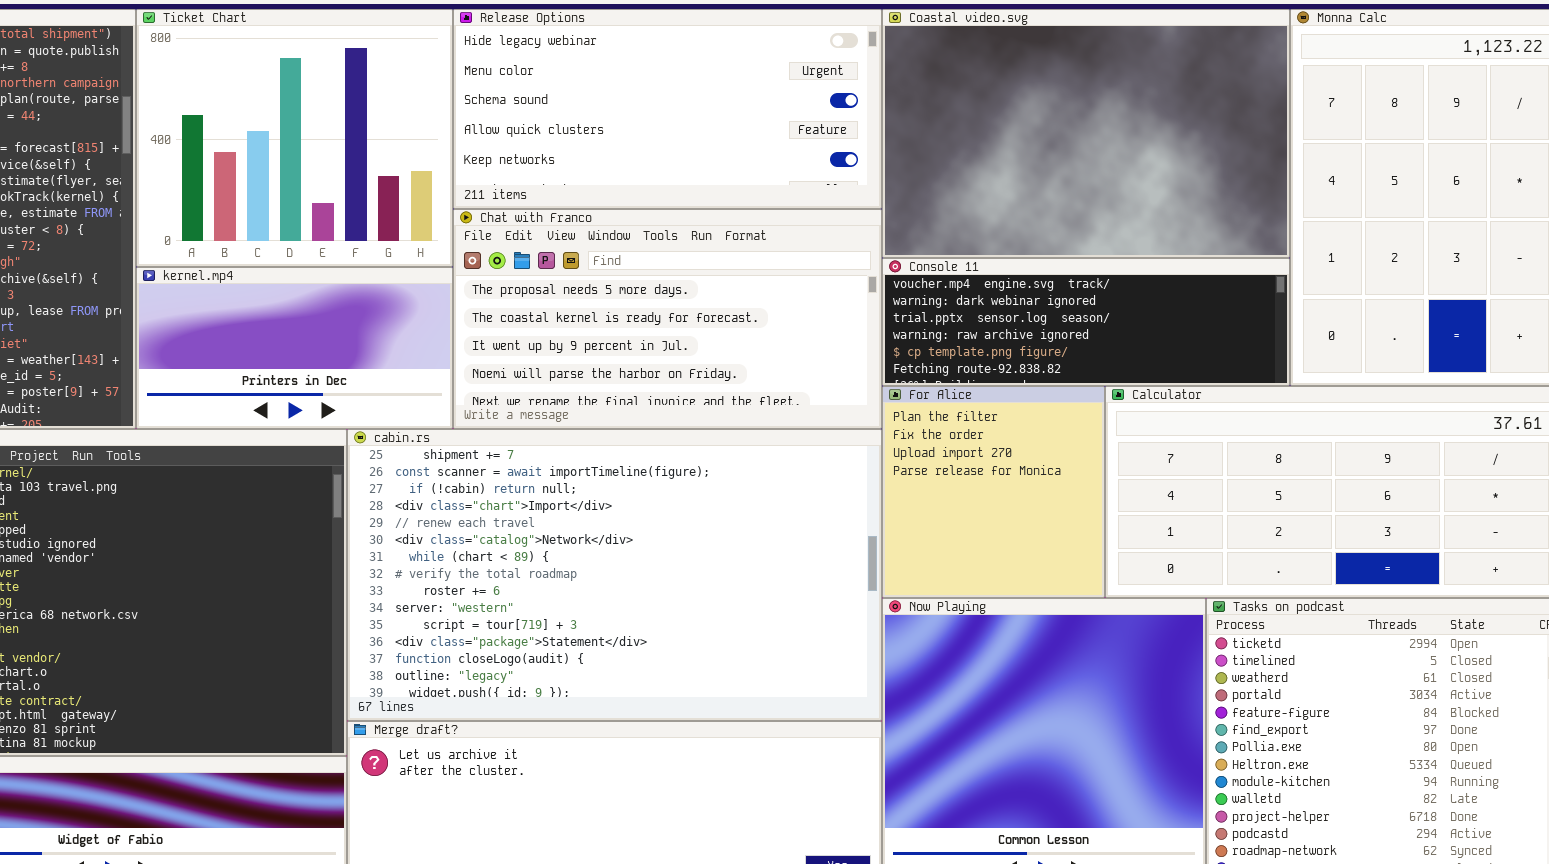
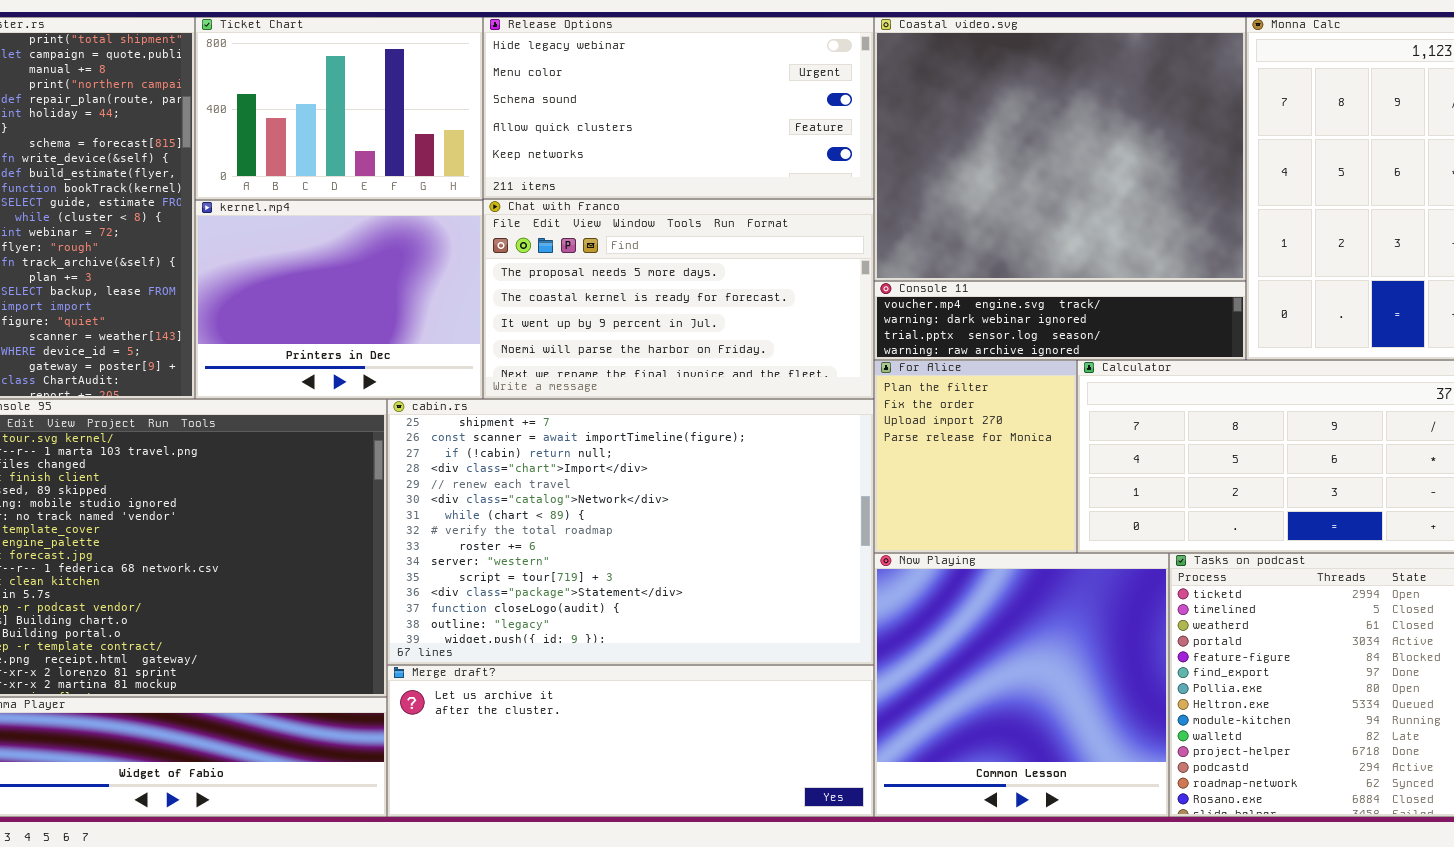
Ticket Chart: [136,9,453,267] -> [195,17,483,200], resized
Coastal video.svg: [882,9,1290,258] -> [874,17,1246,281], resized
Console 11: [882,258,1290,386] -> [874,281,1246,360], resized
kernel.mp4: [136,267,453,429] -> [195,200,483,399], resized

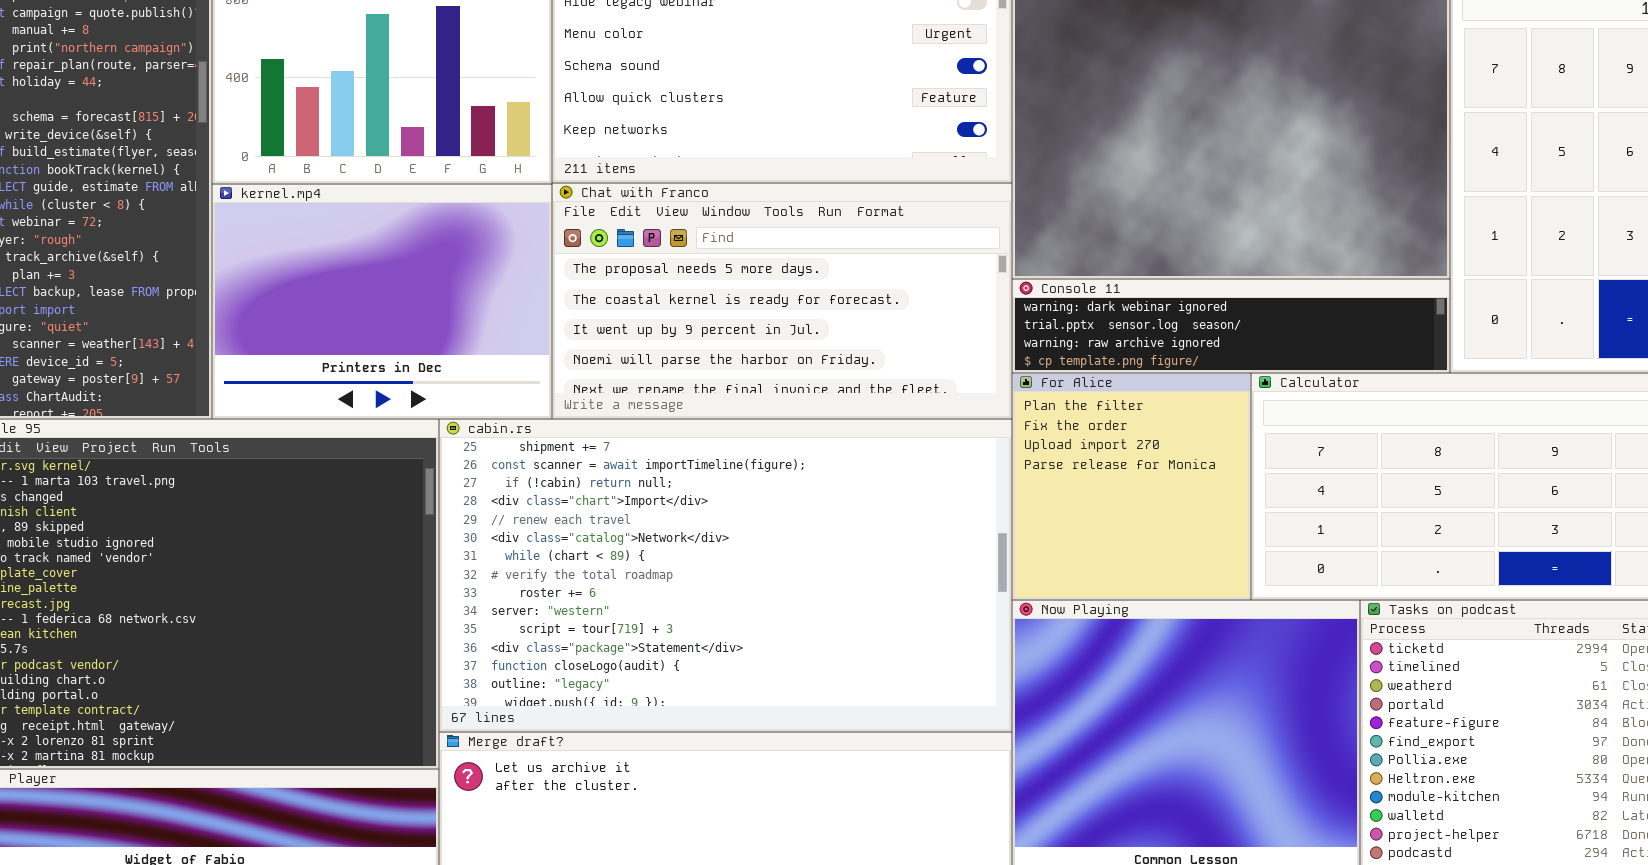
Console 11: [874,281,1246,360] -> [1012,279,1450,373], scrolled down 1 row

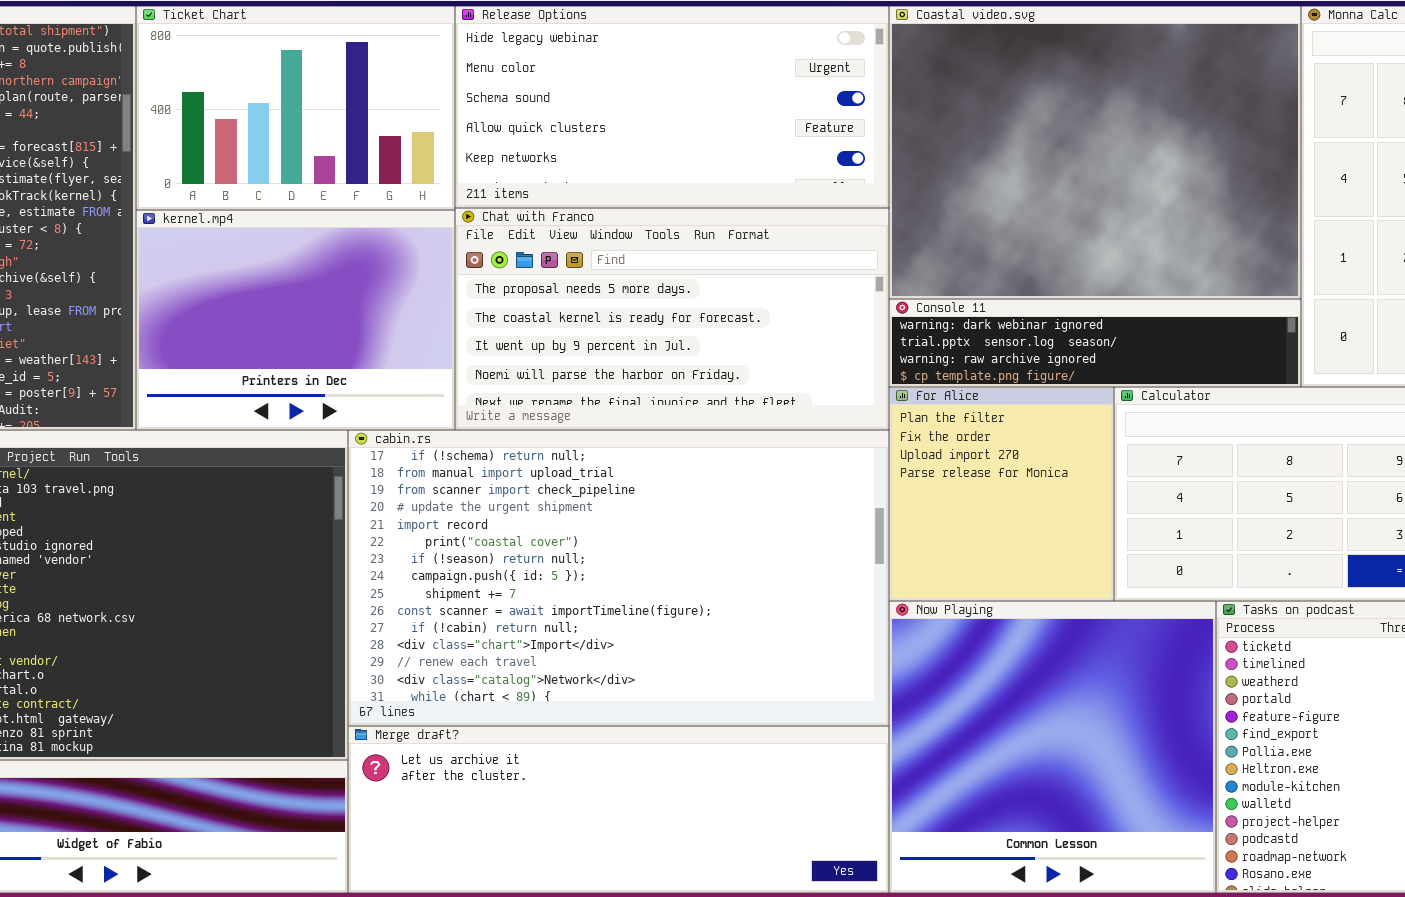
cabin.rs: [439,419,1012,732] -> [348,430,889,726], scrolled up 8 rows

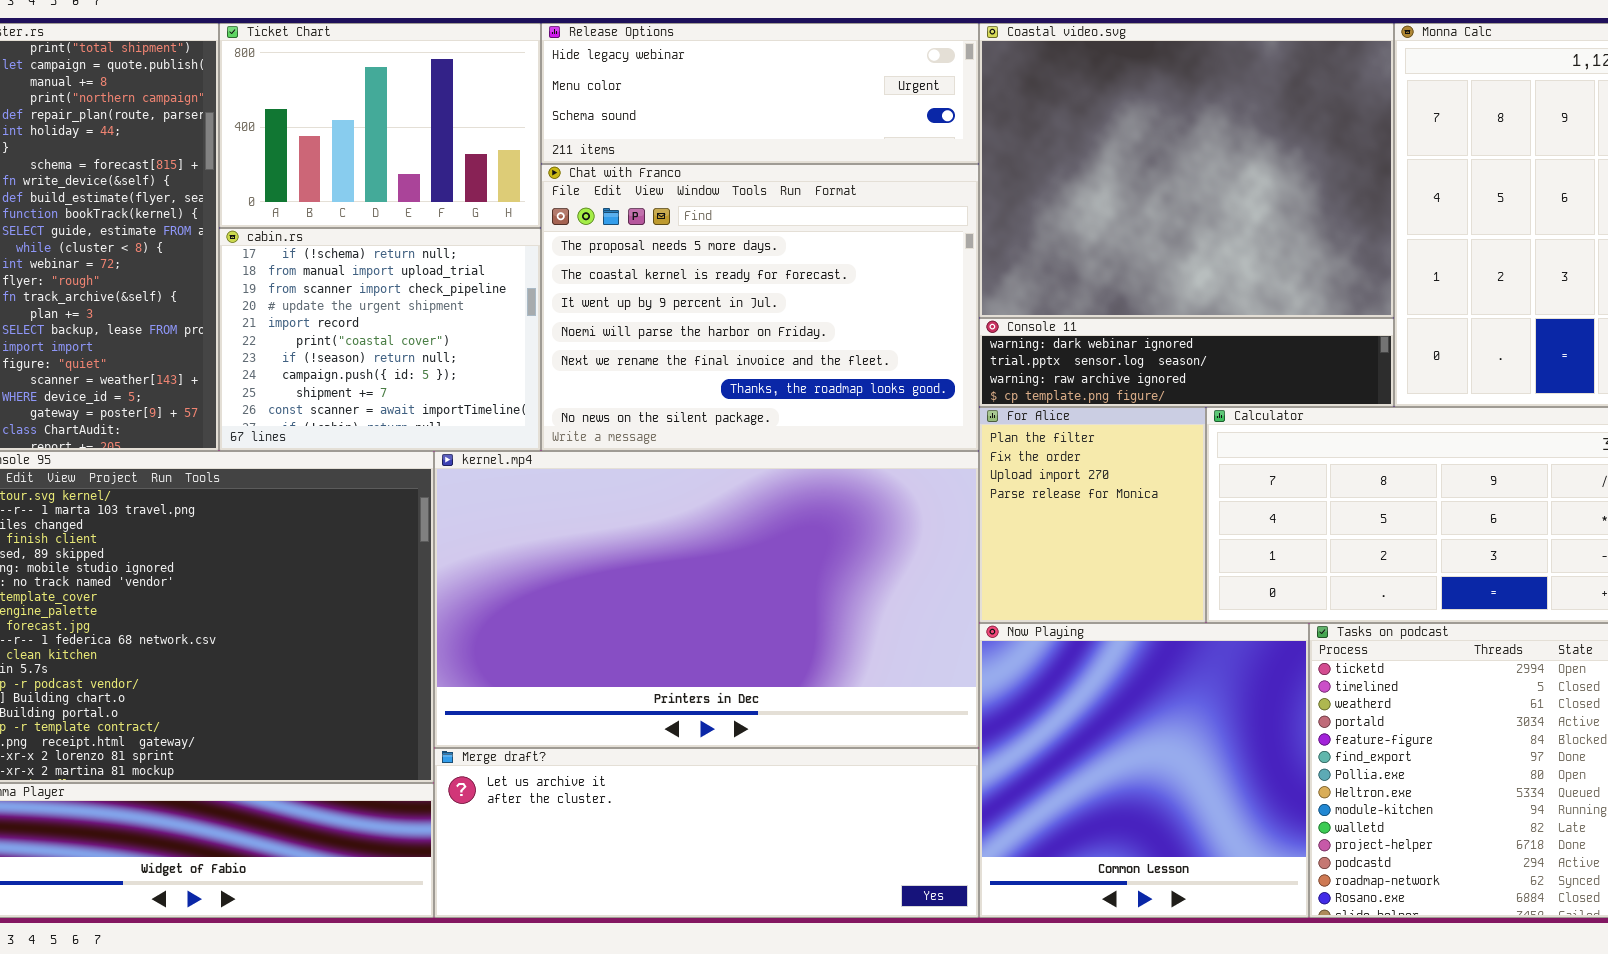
Release Options: [455,6,889,208] -> [541,23,979,164], resized
Chat with Franco: [455,208,889,430] -> [541,164,979,451], resized
kernel.mp4: [136,210,455,430] -> [434,451,979,748], moved, resized
cabin.rs: [348,430,889,726] -> [219,228,541,451], moved, resized

